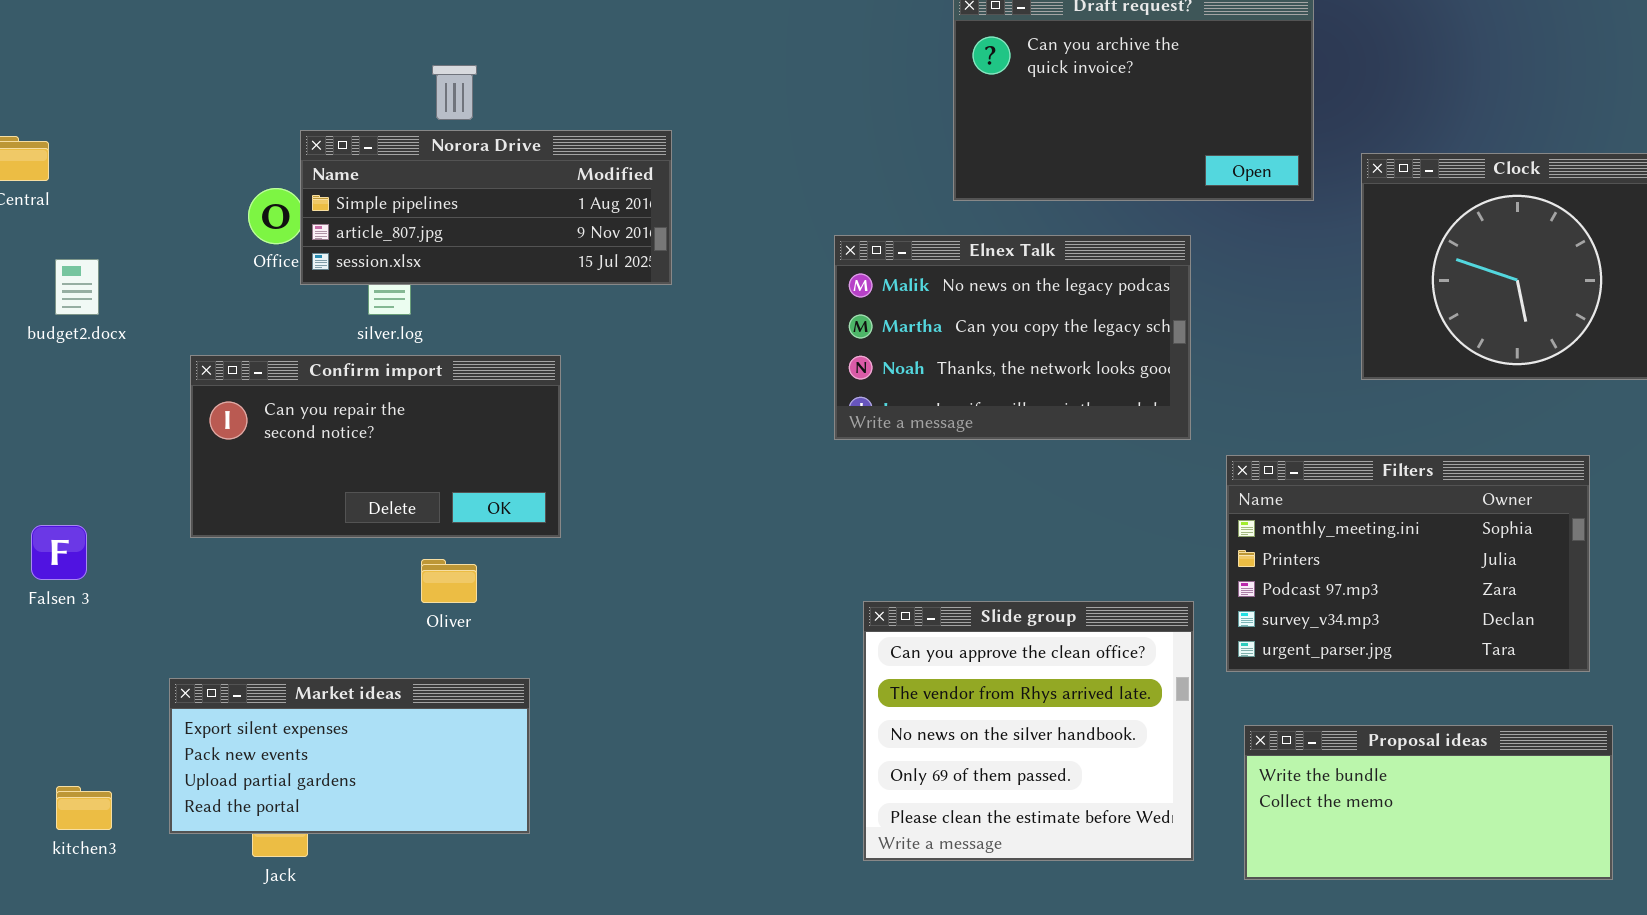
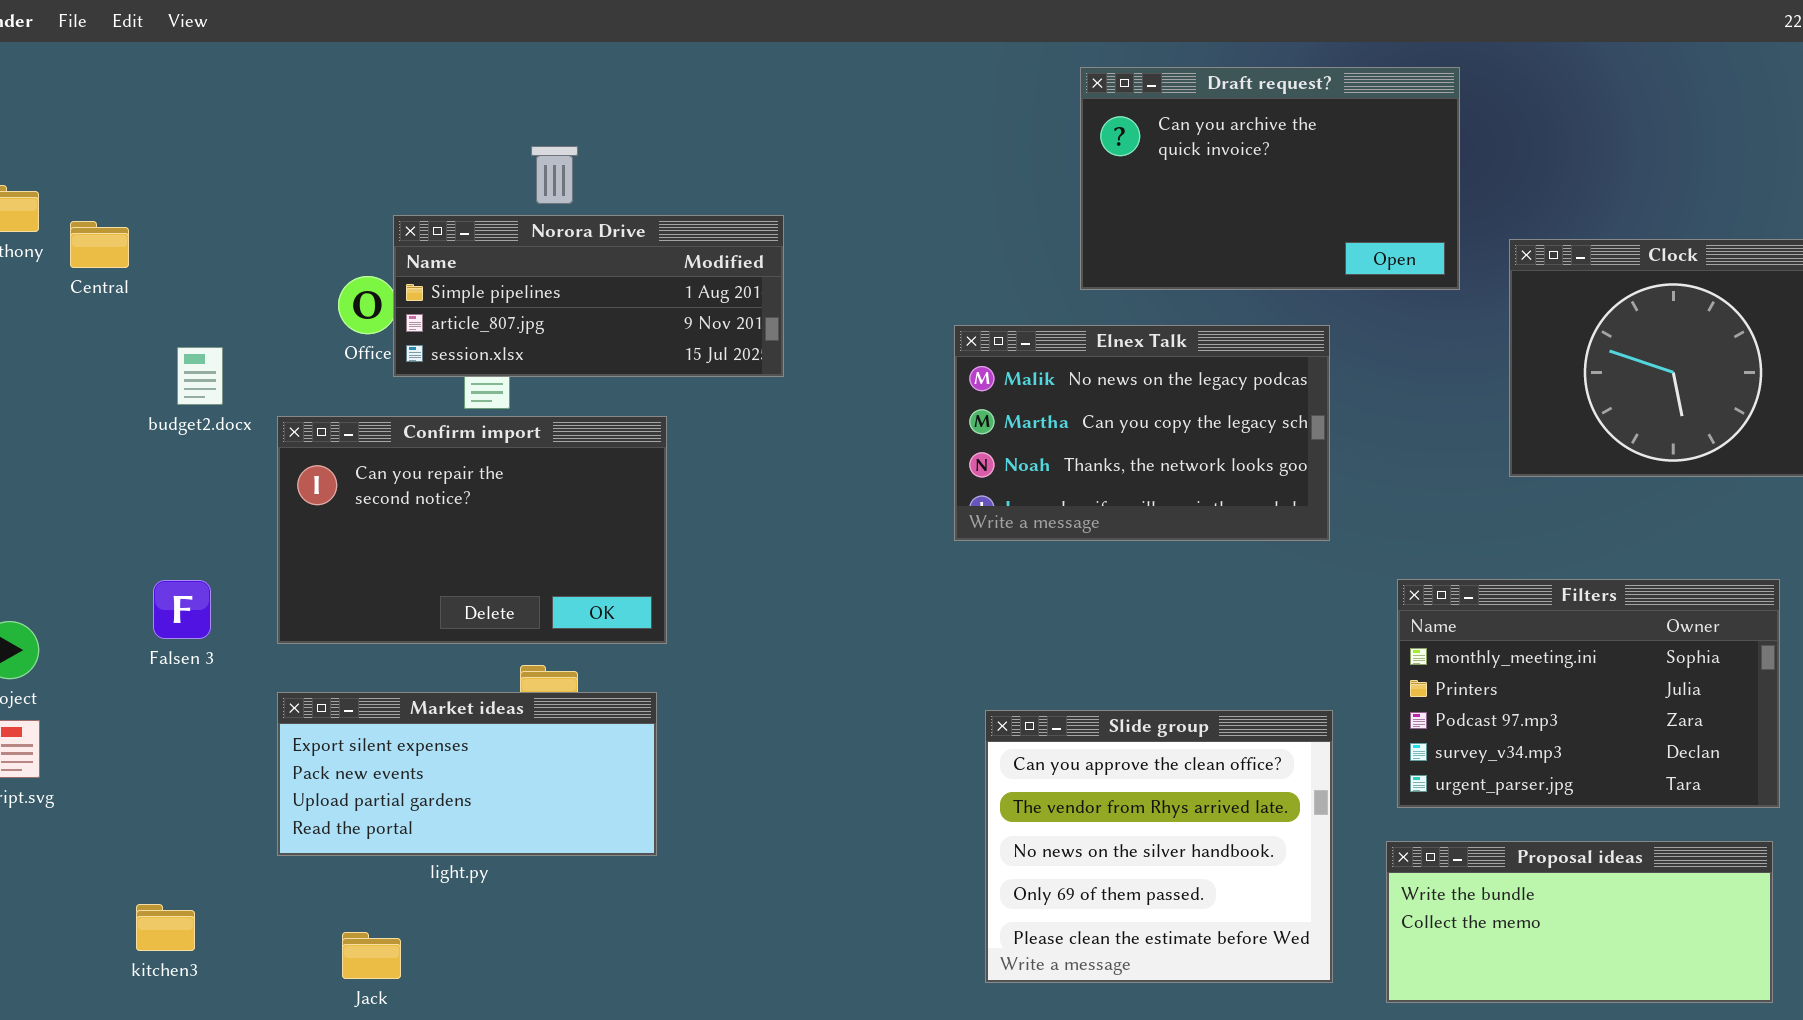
budget2.docx: [55,259,99,315] -> [177,347,223,405], moved
Confirm import: [190,355,561,538] -> [277,416,667,644], resized
Filters: [1226,455,1590,672] -> [1397,579,1780,808], moved
Falsen 3: [31,525,87,580] -> [153,580,211,639], moved
Market ideas: [169,678,530,834] -> [277,692,657,856], moved

